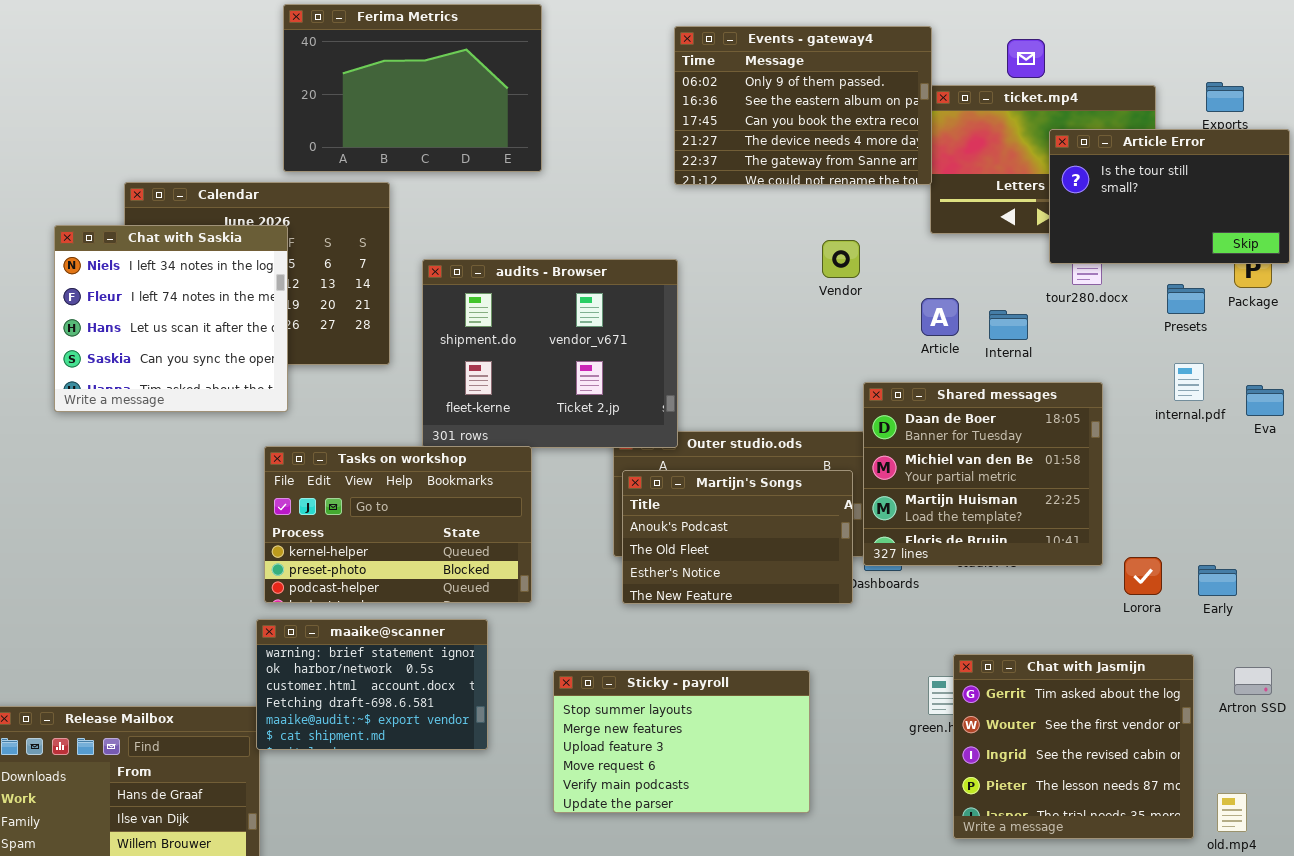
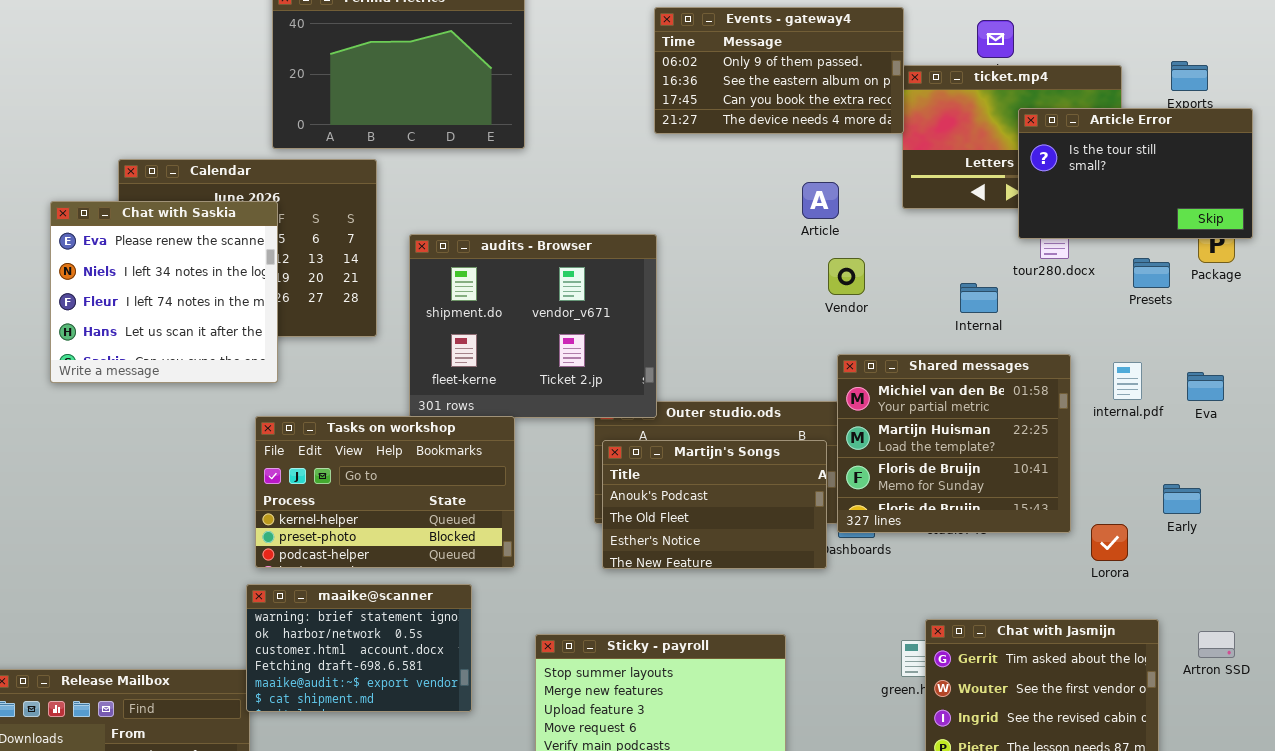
Events - gateway4: [674,26,932,185] -> [654,7,904,134], resized
Chat with Saskia: [54,225,288,412] -> [50,201,278,383], scrolled up 1 row
Vendor: [822,240,860,278] -> [828,258,865,295], moved
Article: [921,298,959,336] -> [802,182,839,219], moved
internal.pdf: [1174,363,1204,401] -> [1113,362,1142,400], moved
Shared messages: [863,382,1103,566] -> [837,354,1071,533], scrolled down 1 row
Eva: [1246,385,1284,416] -> [1187,372,1224,401], moved
Early: [1198,565,1237,596] -> [1163,484,1201,514], moved

